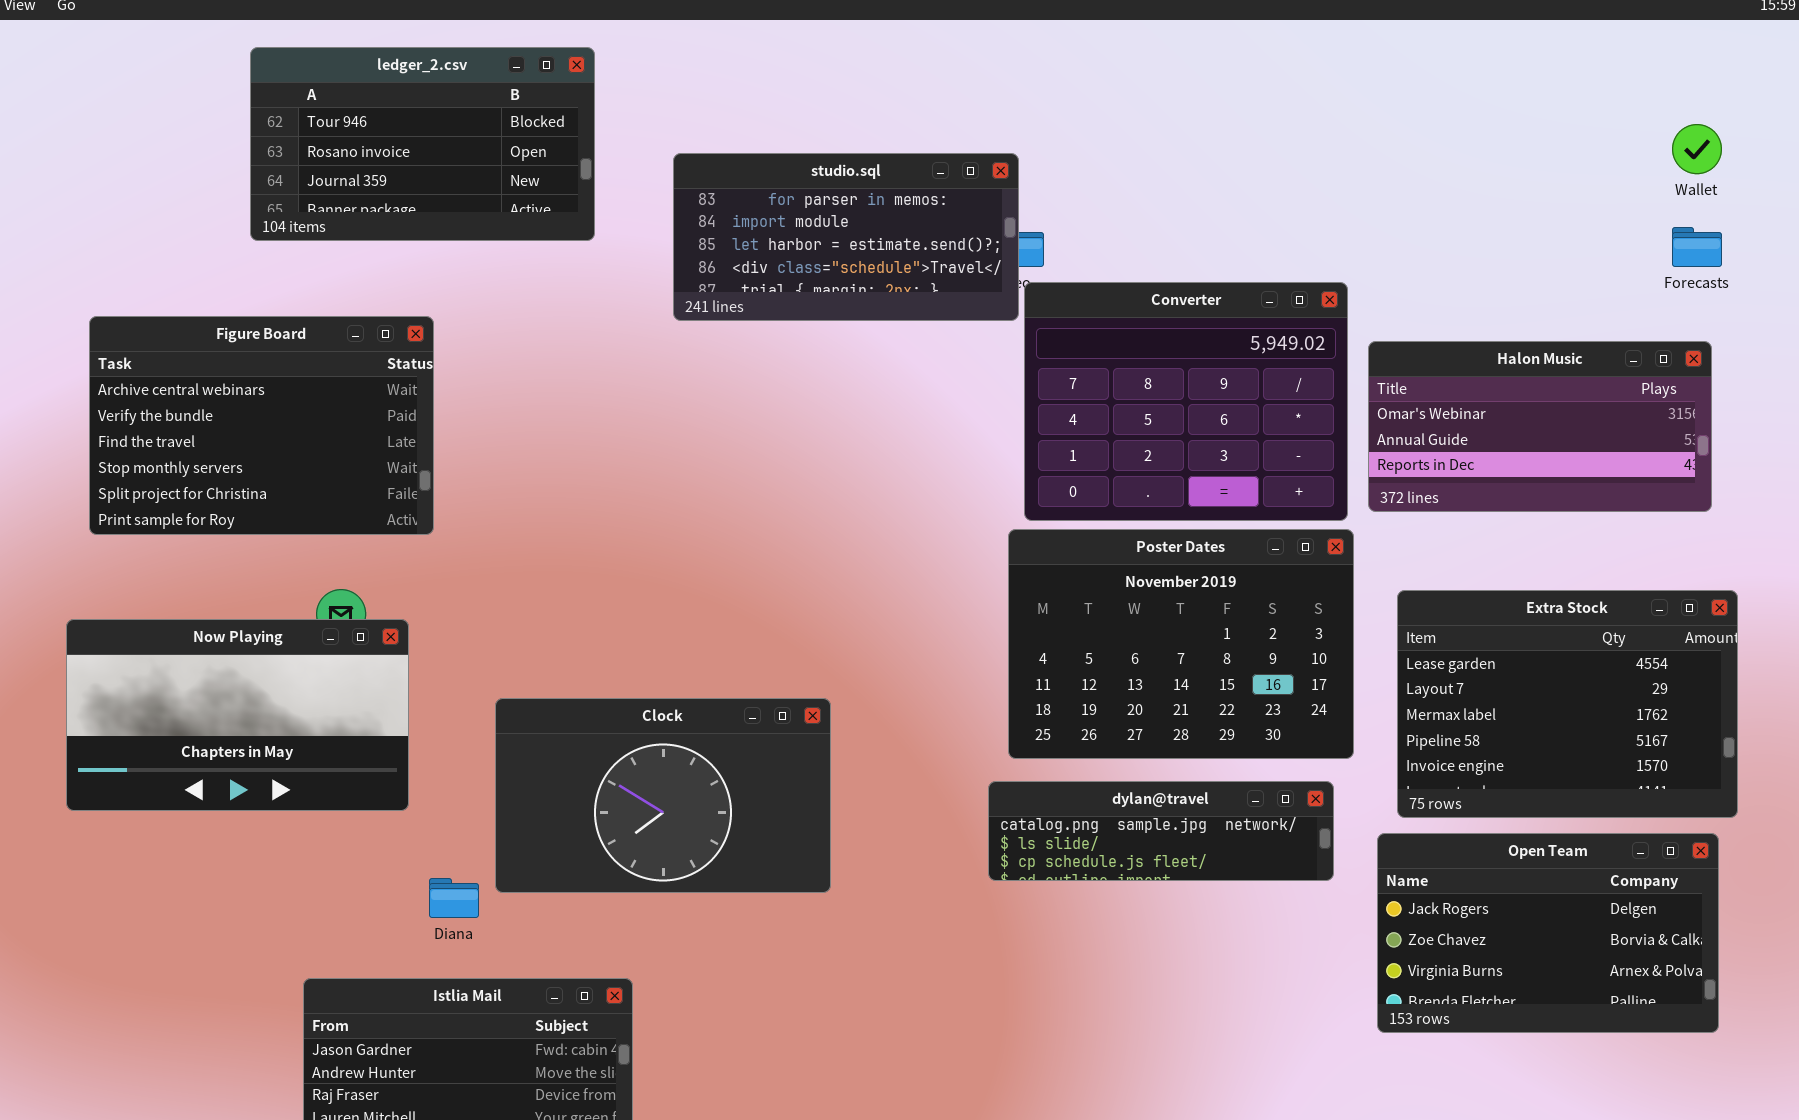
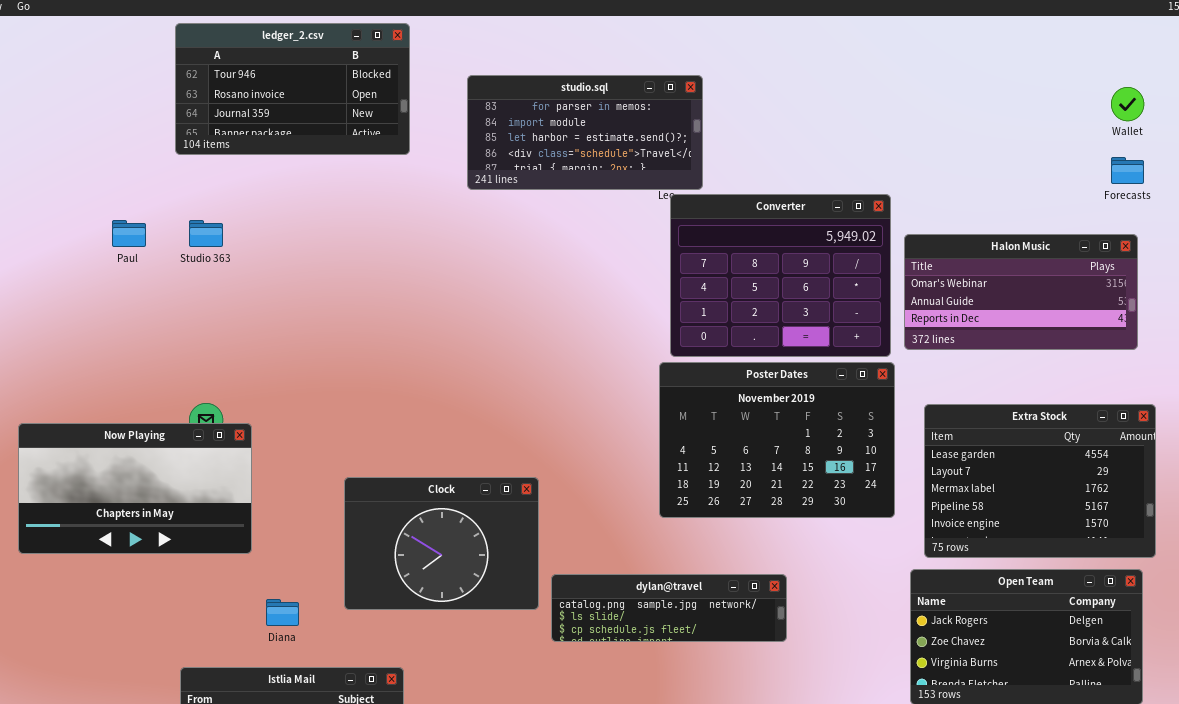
ledger_2.csv: [250,47,595,241] -> [175,23,410,155], moved
studio.sql: [673,153,1019,321] -> [467,75,703,190], moved
Figure Board: [89,316,434,535] -> none, closed
Clock: [495,698,831,893] -> [344,477,539,610], resized
dylan@travel: [988,781,1334,881] -> [551,574,787,642], moved

